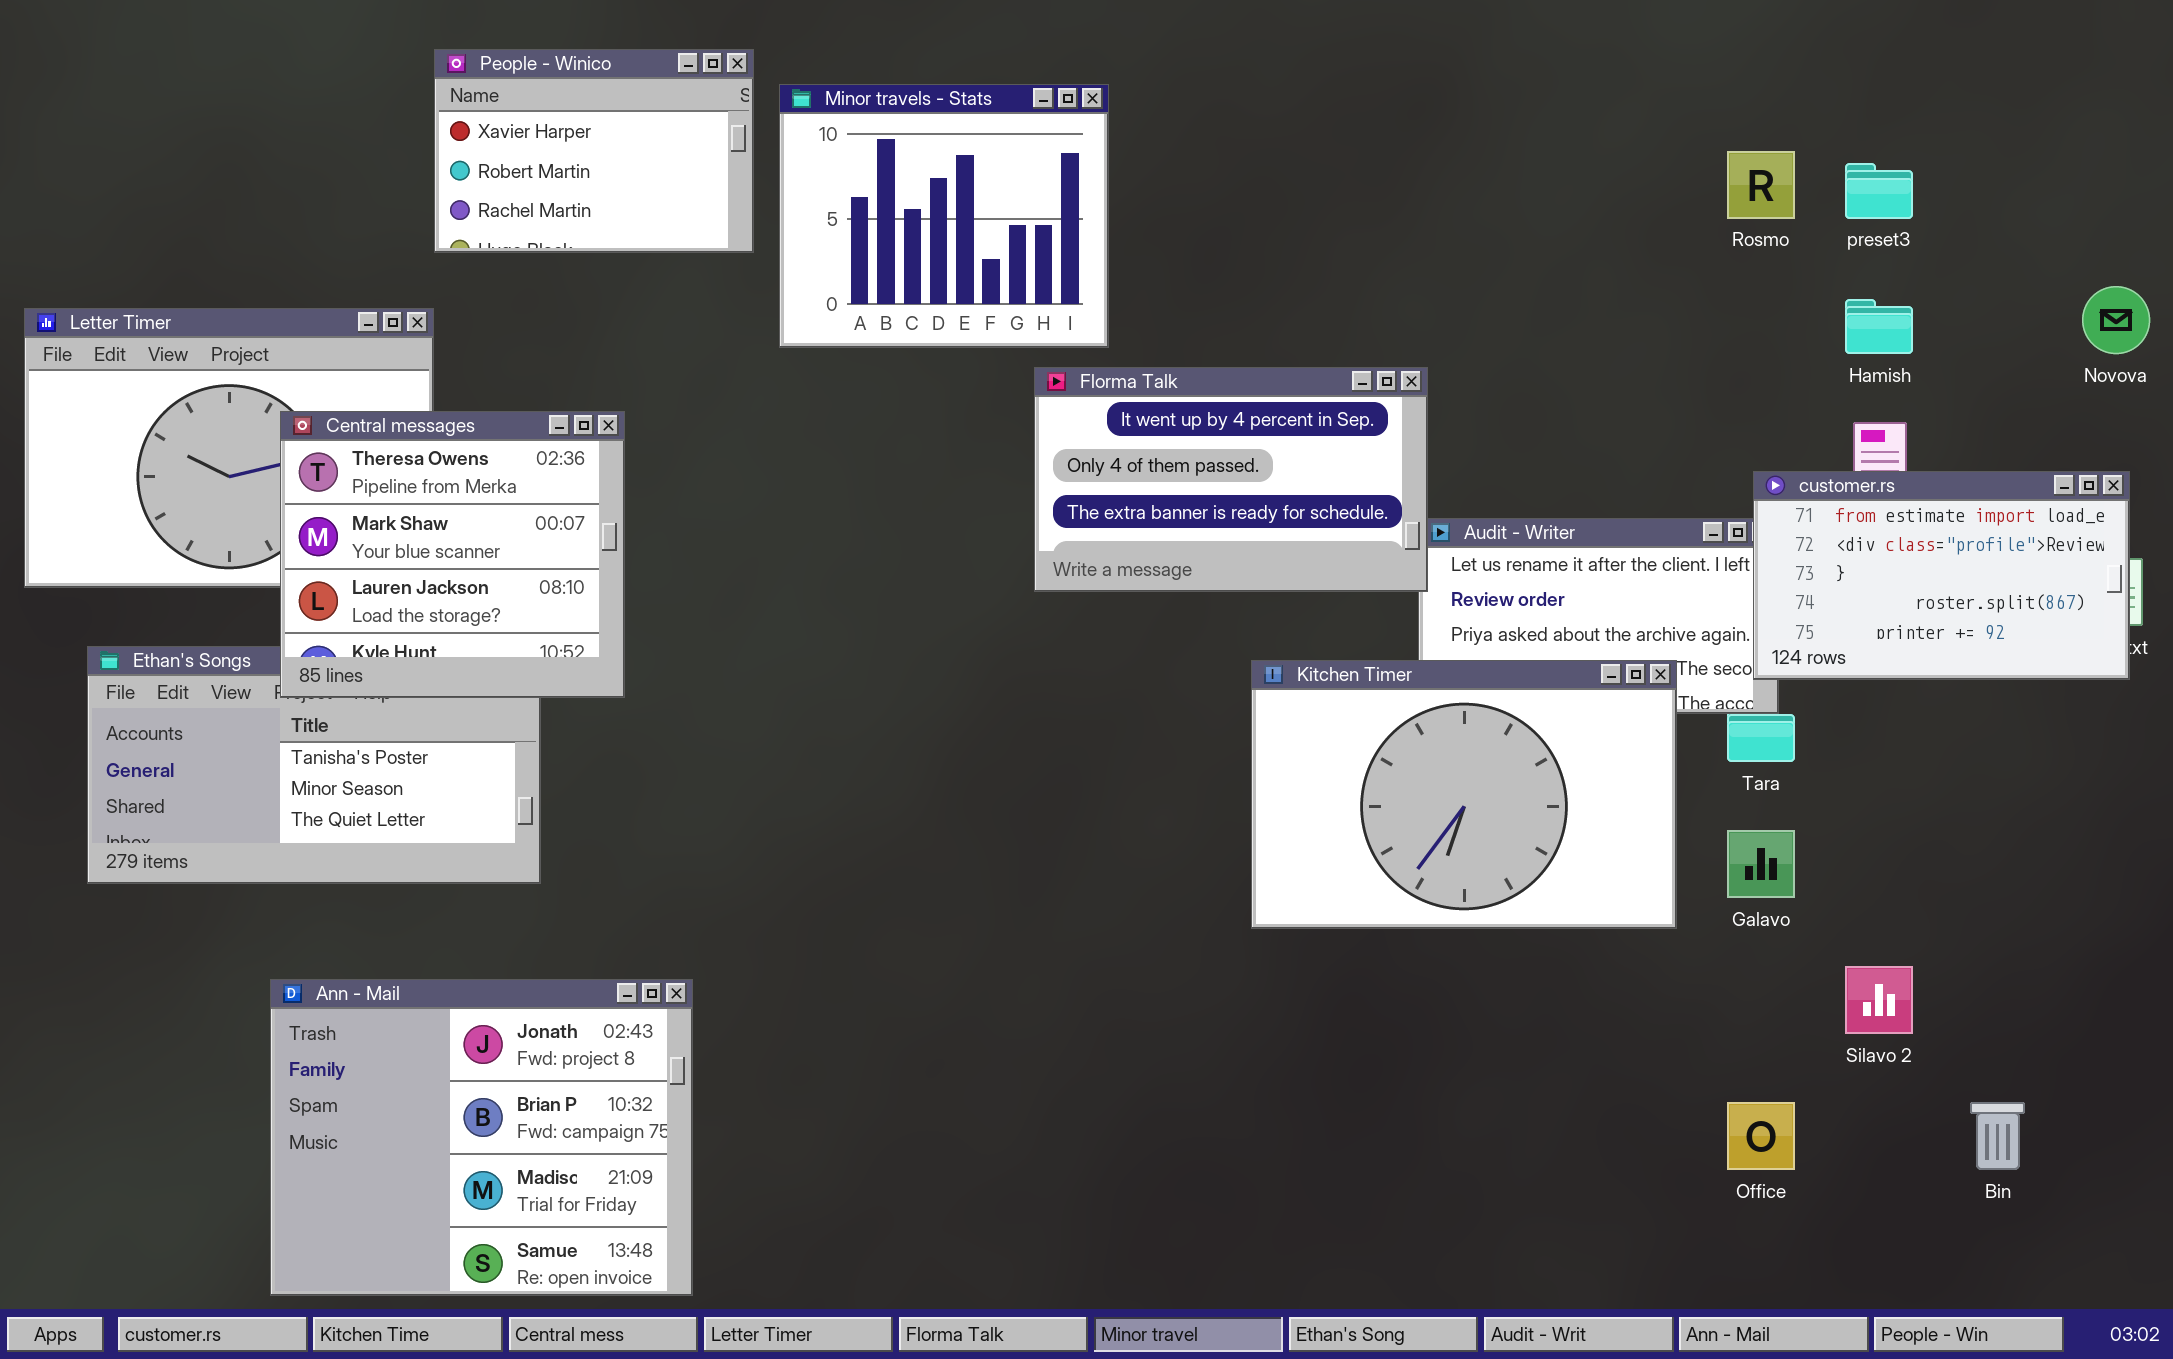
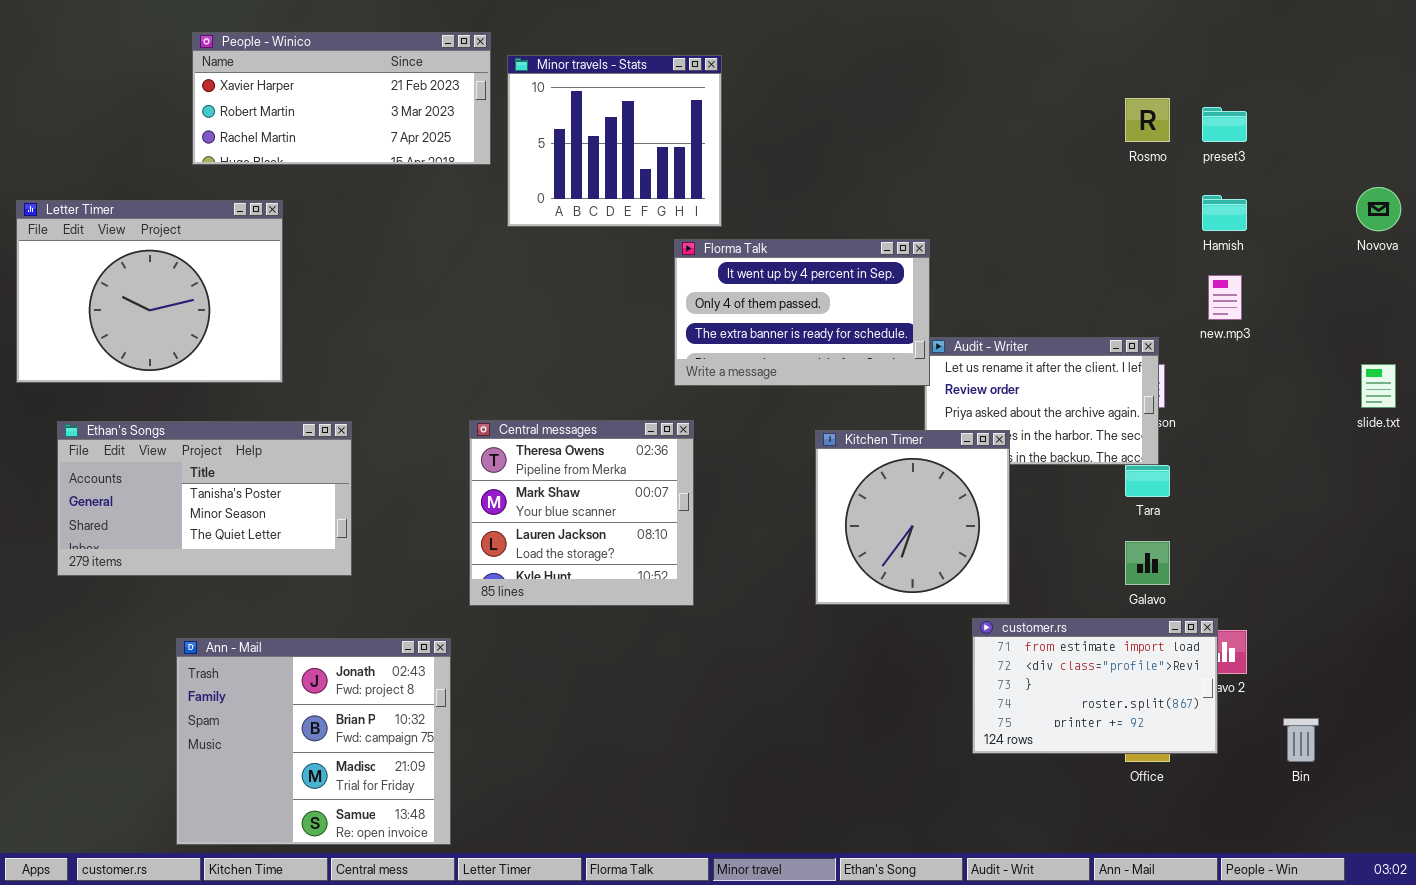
People - Winico: [434,49,754,253] -> [192,32,491,165], resized
Central messages: [280,411,625,698] -> [469,420,694,606], moved
customer.rs: [1753,471,2130,680] -> [972,618,1218,754], moved
Kitchen Timer: [1251,660,1677,929] -> [815,430,1010,605], resized

